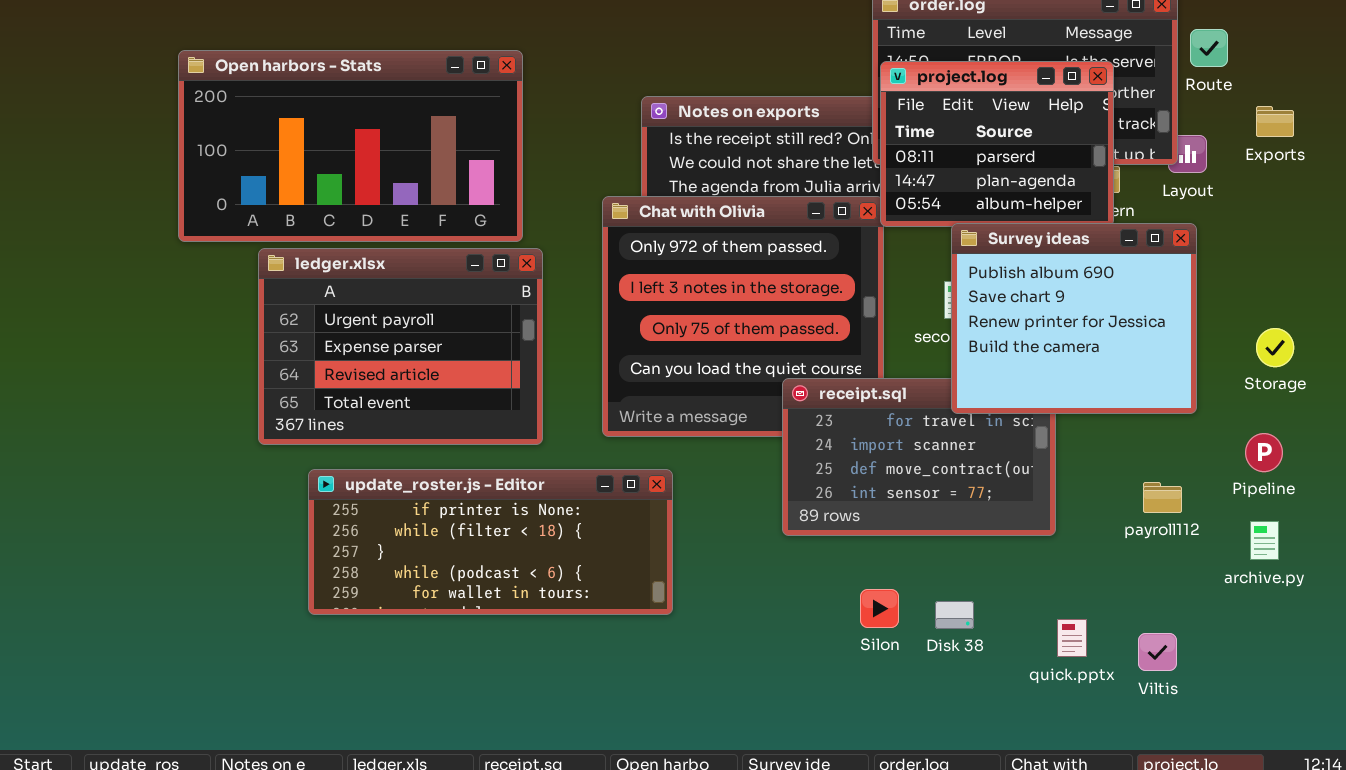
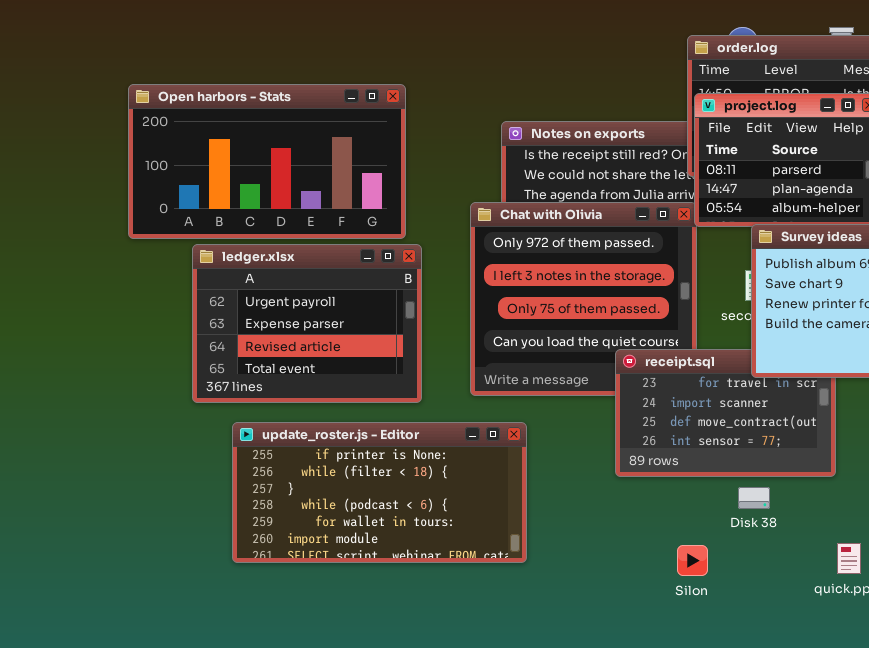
update_roster.js - Editor: [308,469,673,615] -> [232,422,527,563], resized
Silon: [860,589,899,628] -> [677,545,708,576], moved
Disk 38: [935,601,974,629] -> [738,487,770,509], moved

